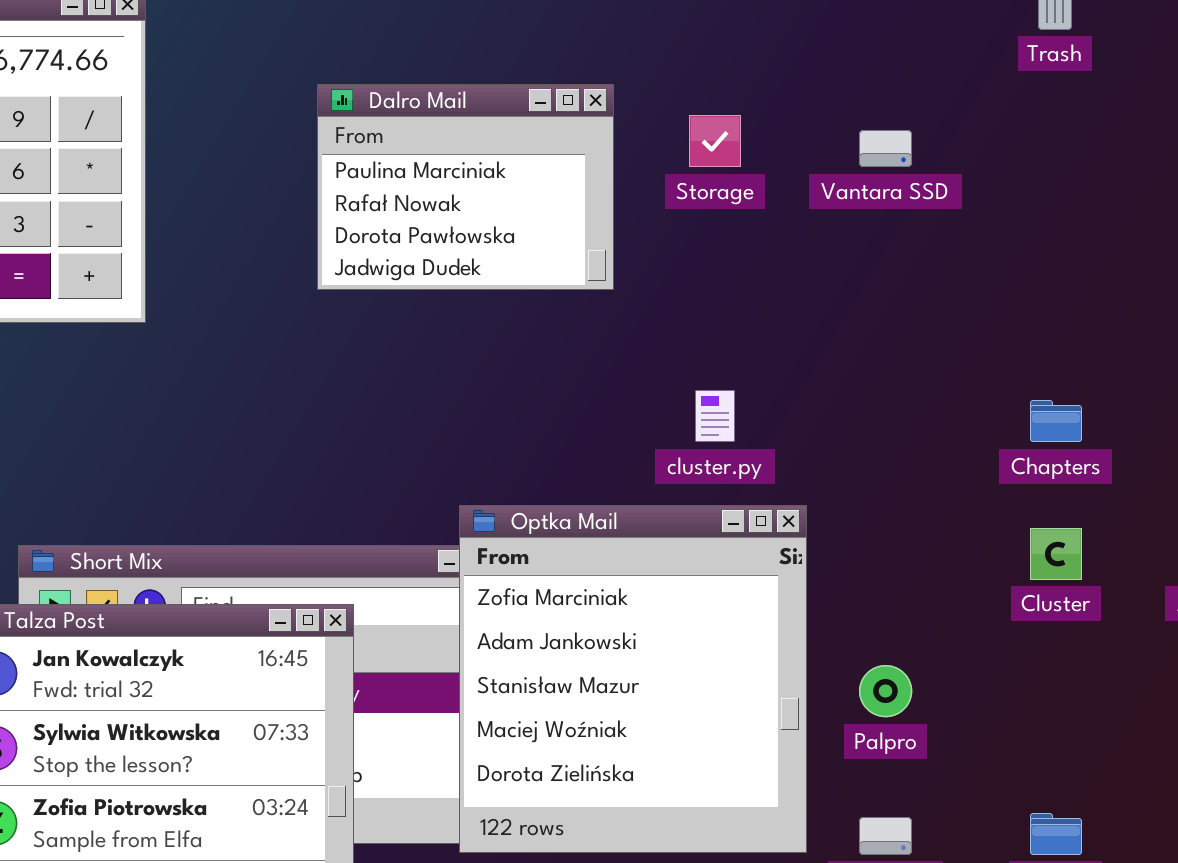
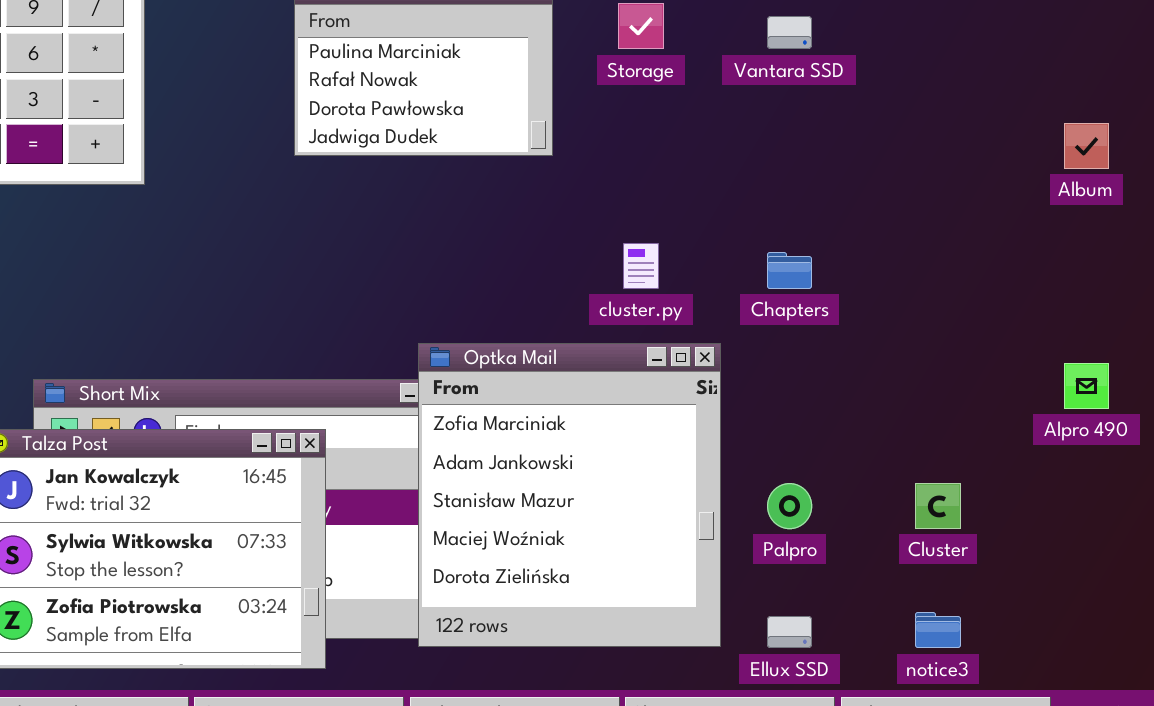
Chapters: [1030,400,1082,442] -> [767,252,812,289], moved
Cluster: [1030,528,1082,580] -> [915,483,961,529], moved

